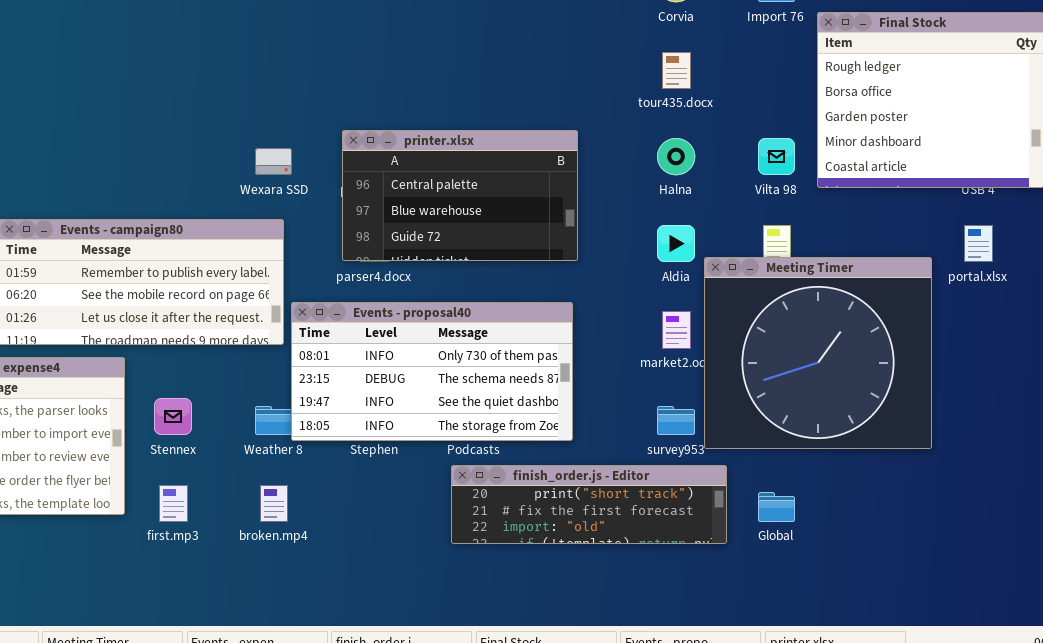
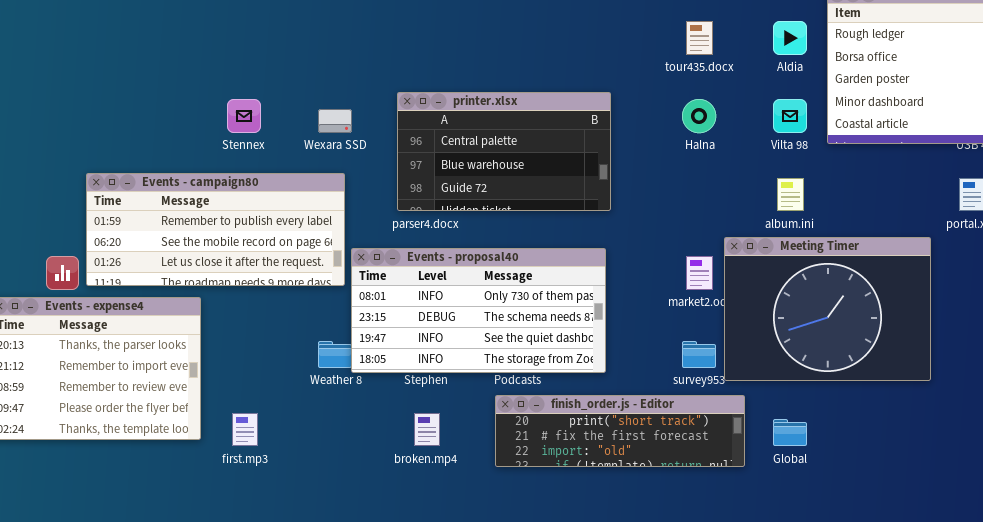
Aldia: [657,225,695,262] -> [773,21,807,55], moved
Meeting Timer: [704,257,932,449] -> [724,237,931,381], resized
Stennex: [154,398,192,435] -> [227,99,261,133], moved
broken.mp4: [260,485,288,522] -> [414,413,440,446], moved

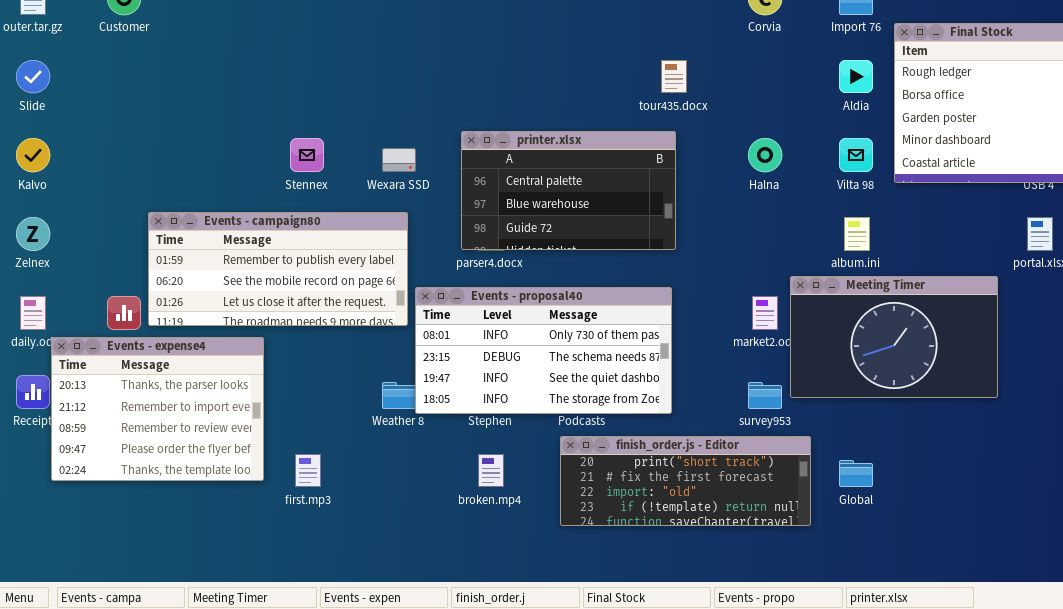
tour435.docx: [686,21,713,55] -> [661,60,687,93], moved
Meeting Timer: [724,237,931,381] -> [790,276,998,398], resized
finish_order.js - Editor: [495,395,745,467] -> [560,436,811,526], resized

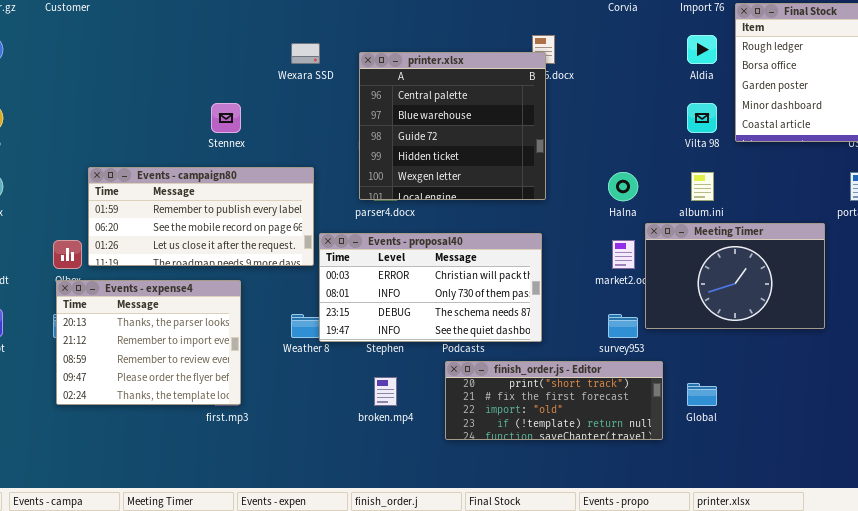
printer.xlsx: [461,131,676,250] -> [359,52,546,200], resized
Halna: [748,138,782,172] -> [608,172,638,201], moved
Wexara SSD: [382,148,416,172] -> [291,43,320,64], moved
Events - proposal40: [415,287,672,414] -> [319,233,542,342], scrolled up 1 row
Events - expense4: [51,337,264,481] -> [56,280,241,405], moved

